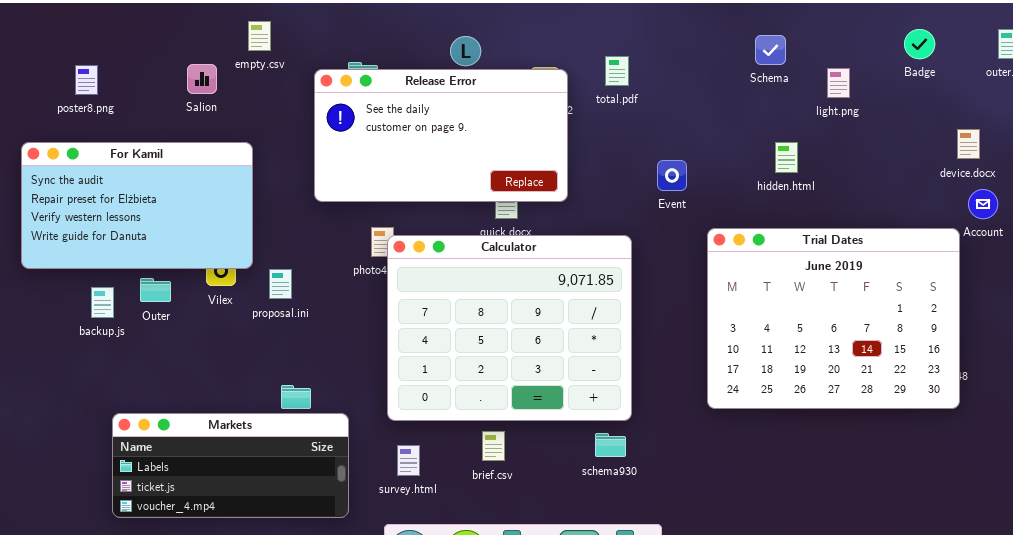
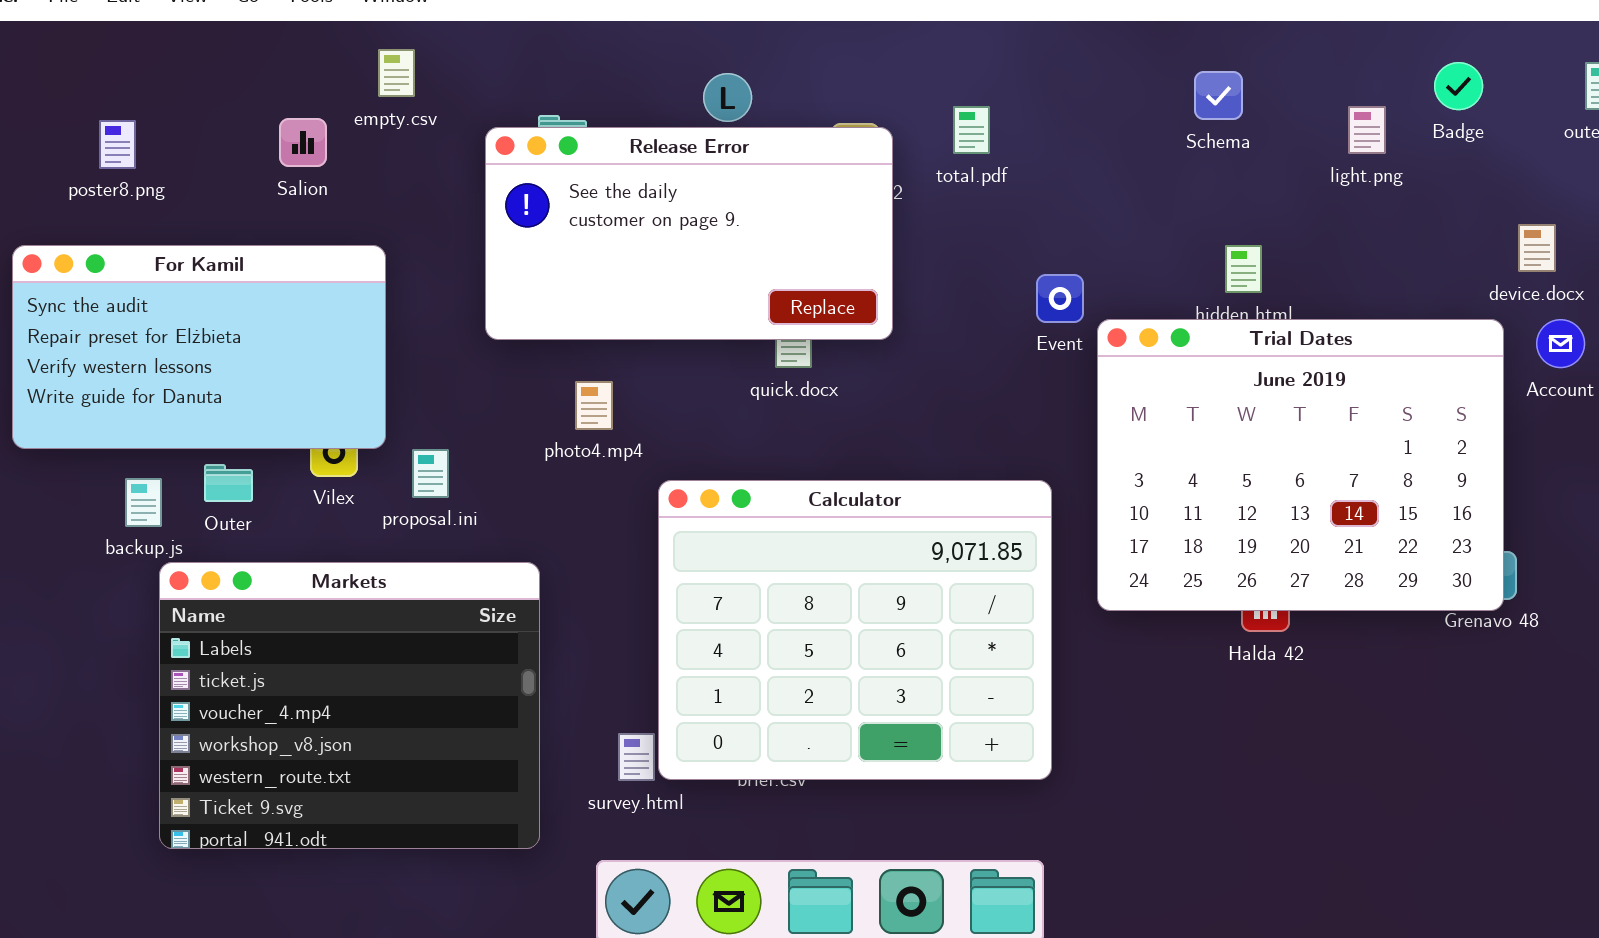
light.png: [827,68,850,98] -> [1348,106,1386,154], moved
Trial Dates: [707,228,960,409] -> [1097,319,1504,611], moved
Calculator: [387,235,632,421] -> [658,480,1052,780], moved
Markets: [112,413,349,518] -> [159,562,540,849], resized

